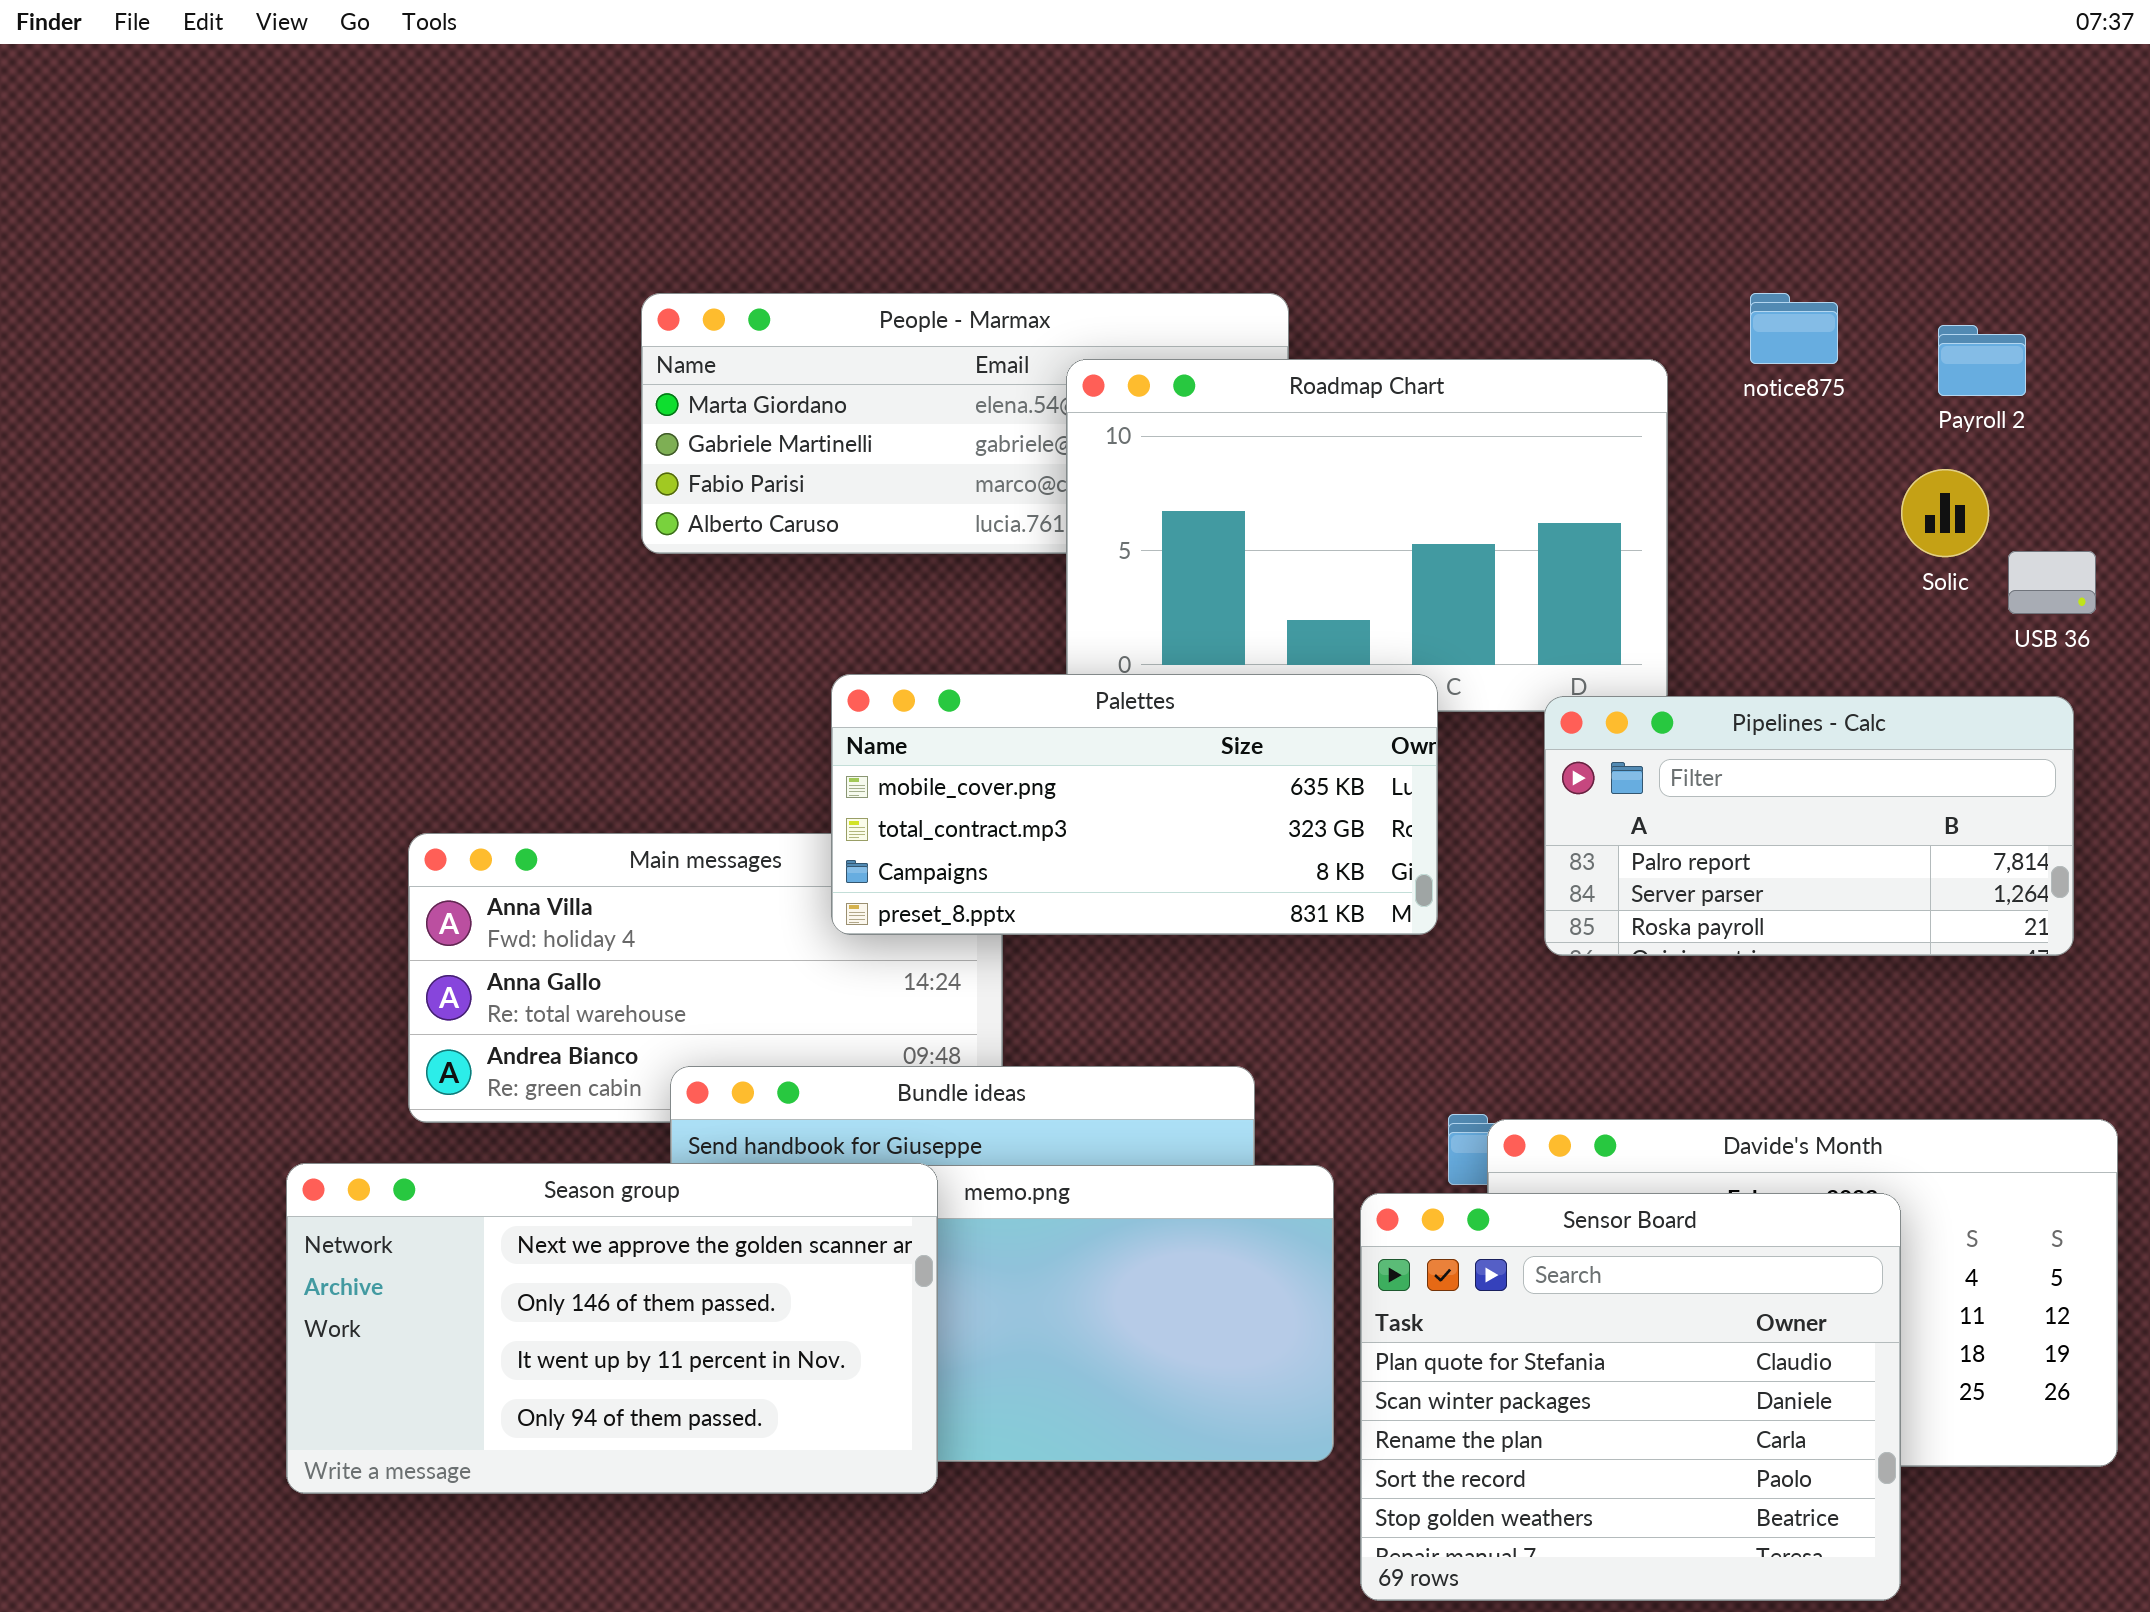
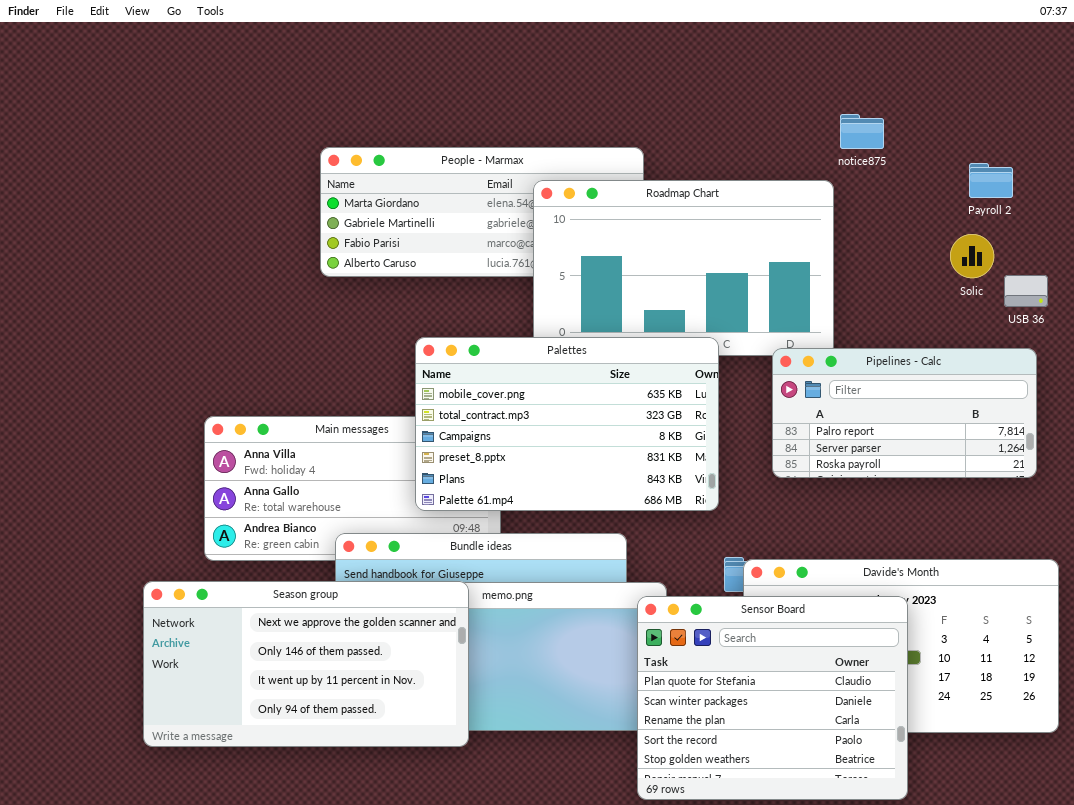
notice875: [1750,293,1838,364] -> [840,114,884,149], moved
Palettes: [831,674,1438,935] -> [415,337,719,511], resized
Sensor Board: [1360,1193,1901,1601] -> [637,596,908,800], moved

